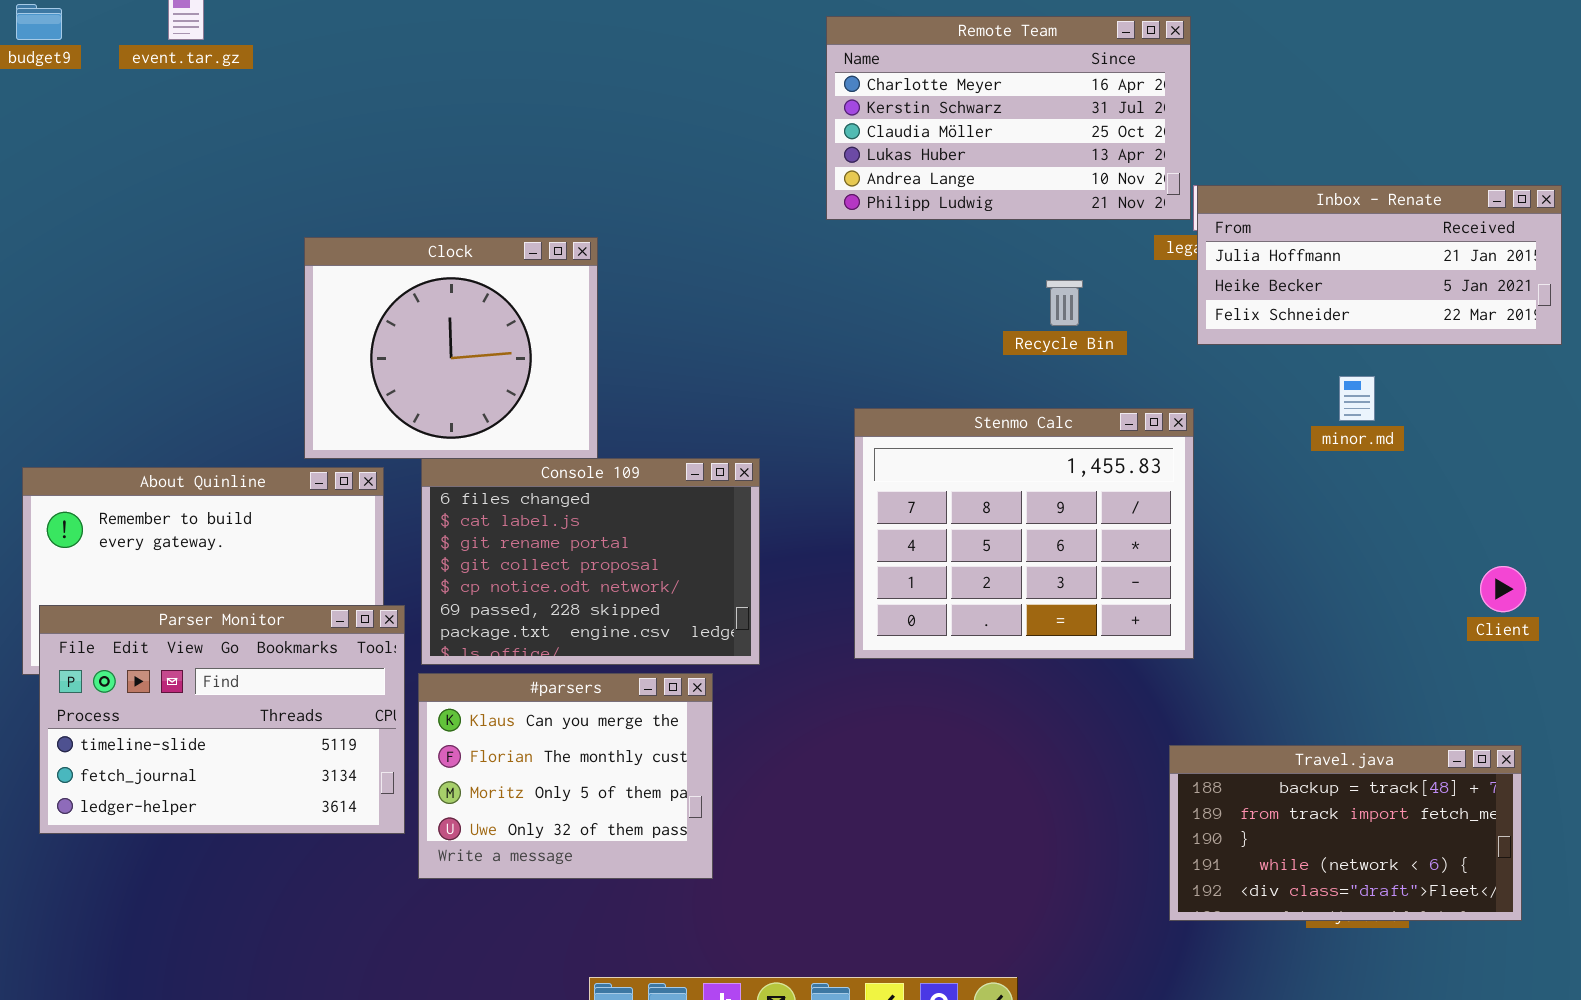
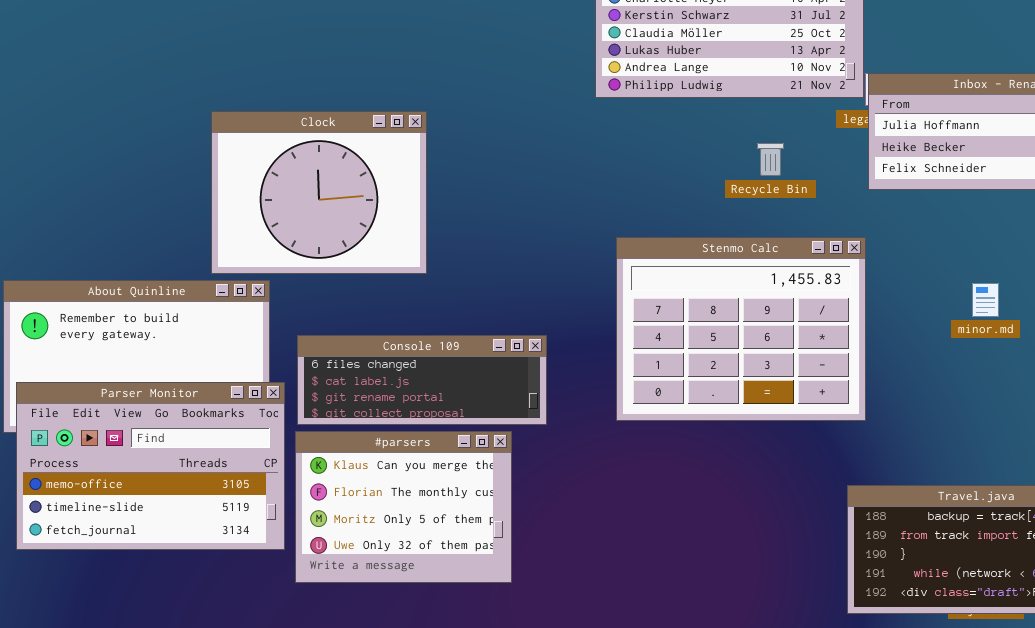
minor.md: [1339,376,1375,421] -> [972,283,999,317], moved
Console 109: [421,458,760,665] -> [297,335,547,425], resized
Parser Monitor: [39,605,405,834] -> [16,382,285,550], scrolled up 1 row

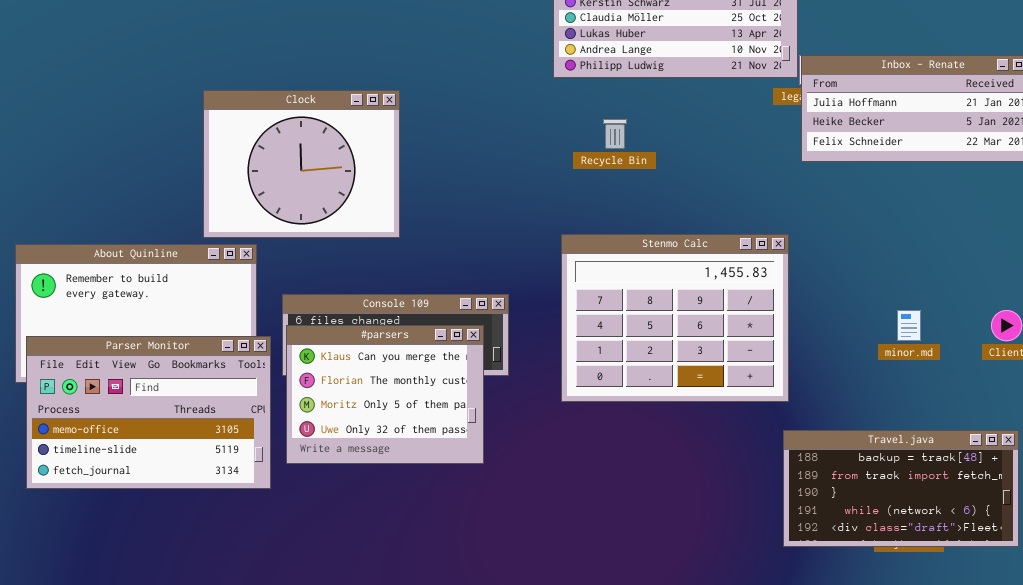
Recycle Bin: [757,143,784,176] -> [603,119,627,149], moved
Stenmo Calc: [616,237,866,421] -> [561,234,789,402], moved
minor.md: [972,283,999,317] -> [897,310,921,341], moved
#parsers: [295,431,512,583] -> [286,325,484,464], moved

